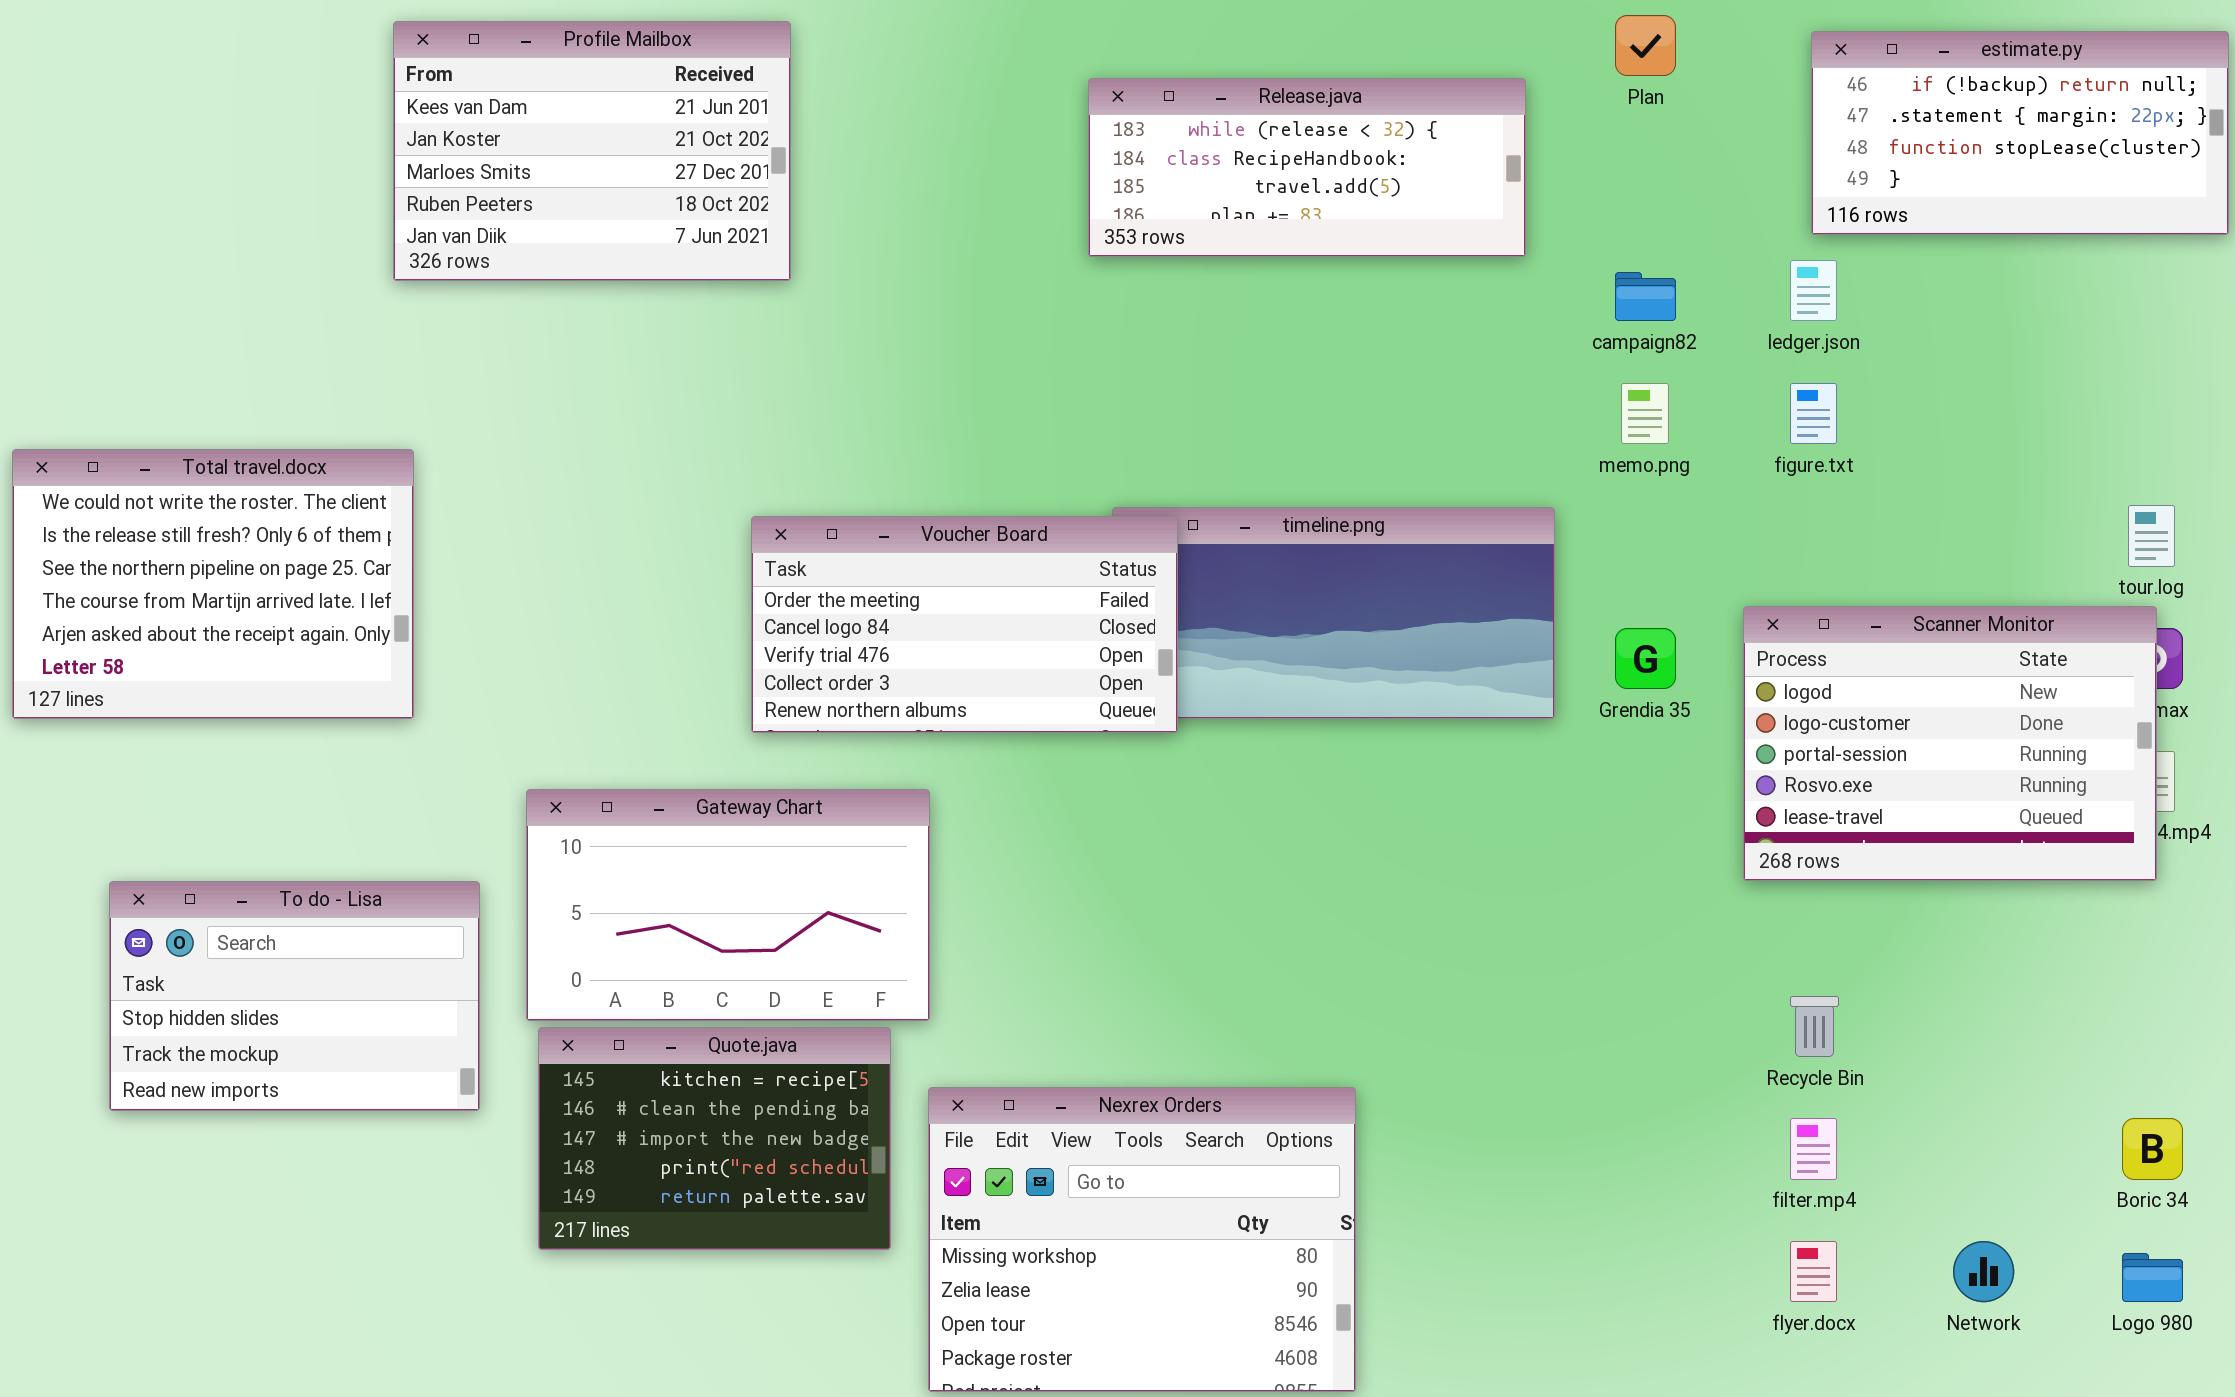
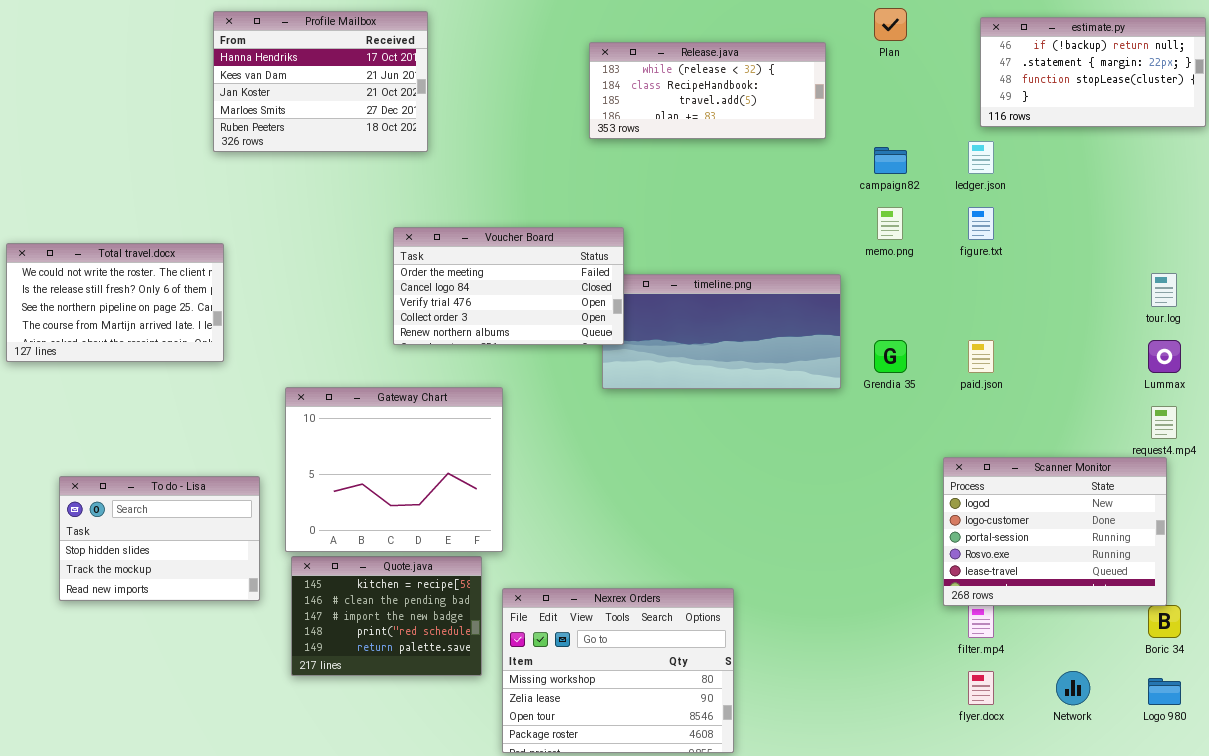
Profile Mailbox: [393,21,791,281] -> [213,11,428,152], scrolled up 1 row
Total travel.docx: [12,449,414,719] -> [6,243,224,362], resized
Voucher Board: [751,516,1178,733] -> [393,227,624,345], moved
Scanner Monitor: [1743,606,2157,881] -> [943,457,1167,606], moved
Gateway Chart: [526,789,930,1021] -> [285,387,503,552], resized

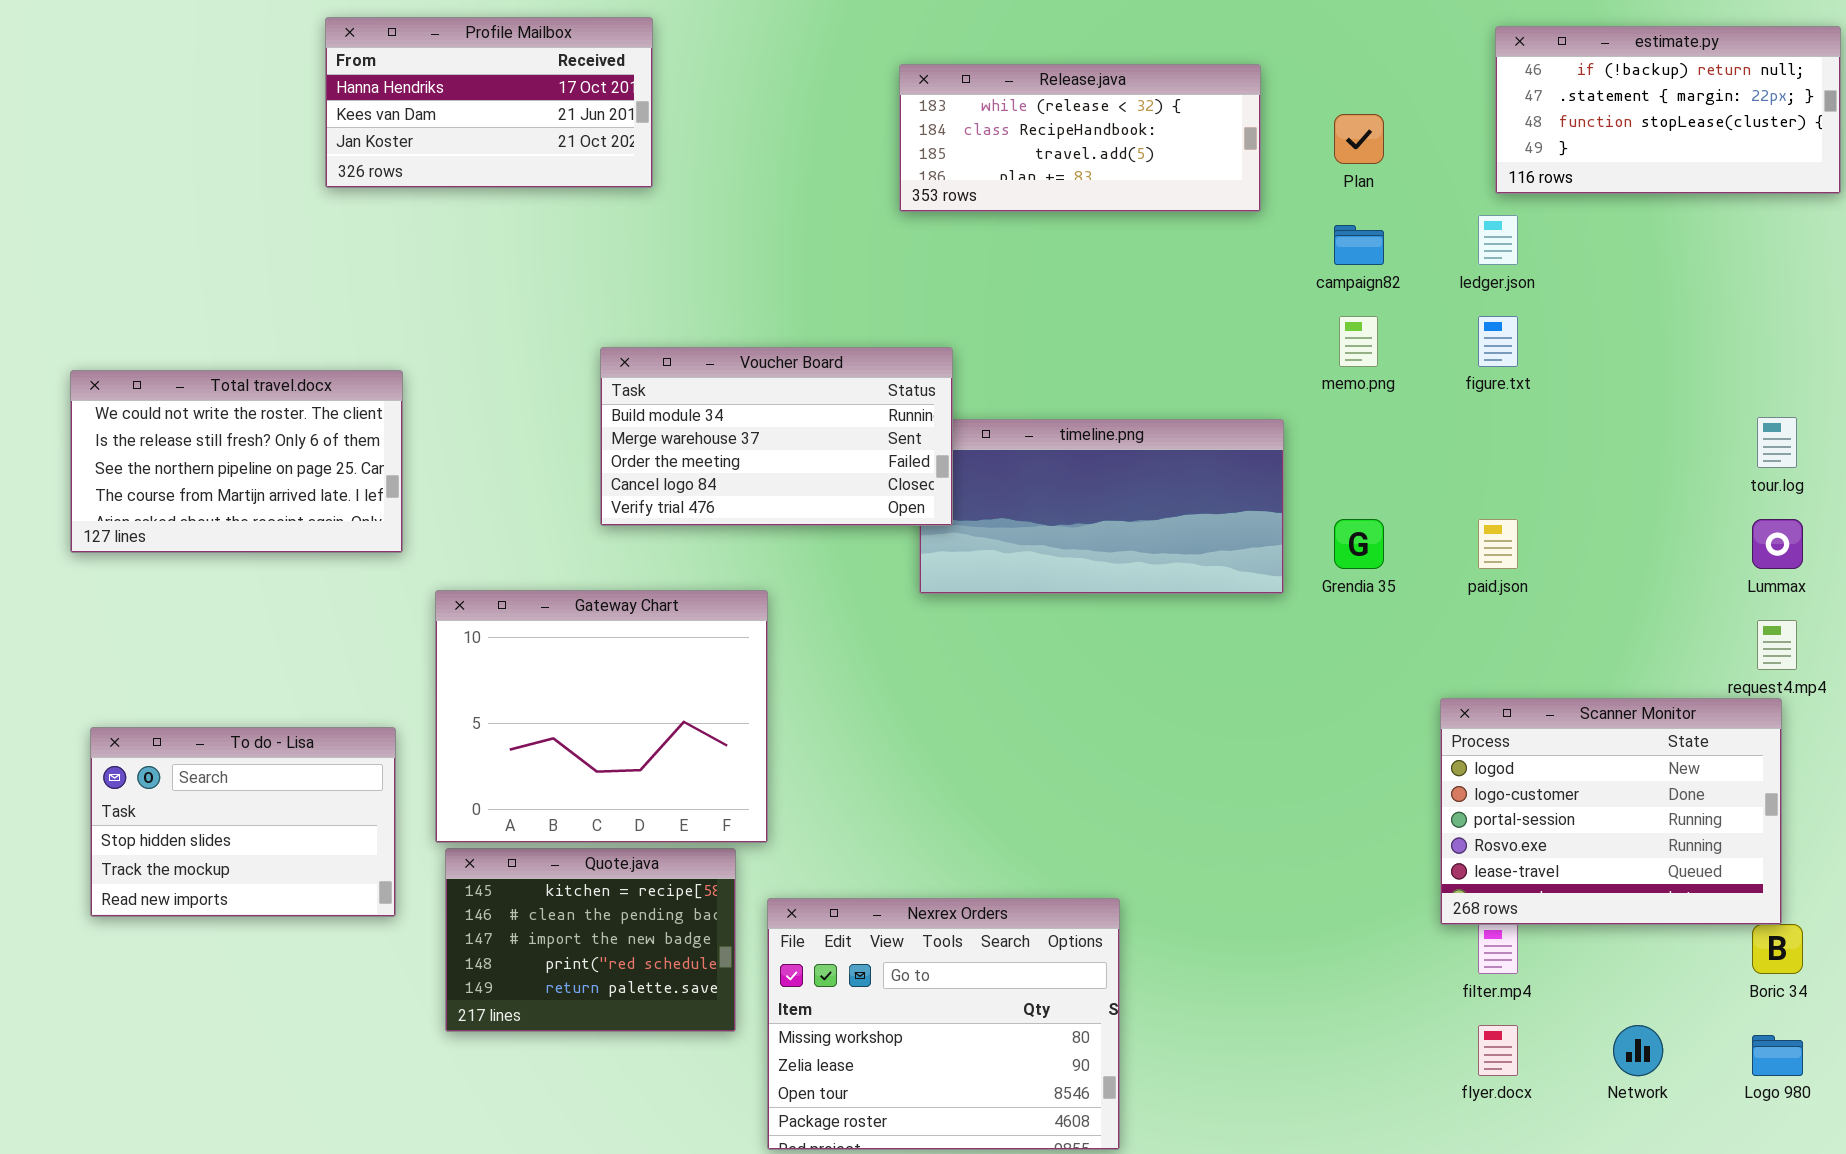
Plan: [874,8,907,41] -> [1334,114,1384,164], moved
Profile Mailbox: [213,11,428,152] -> [325,17,653,188], resized
Voucher Board: [393,227,624,345] -> [600,347,953,526], scrolled up 2 rows
Total travel.docx: [6,243,224,362] -> [70,370,403,553], moved

